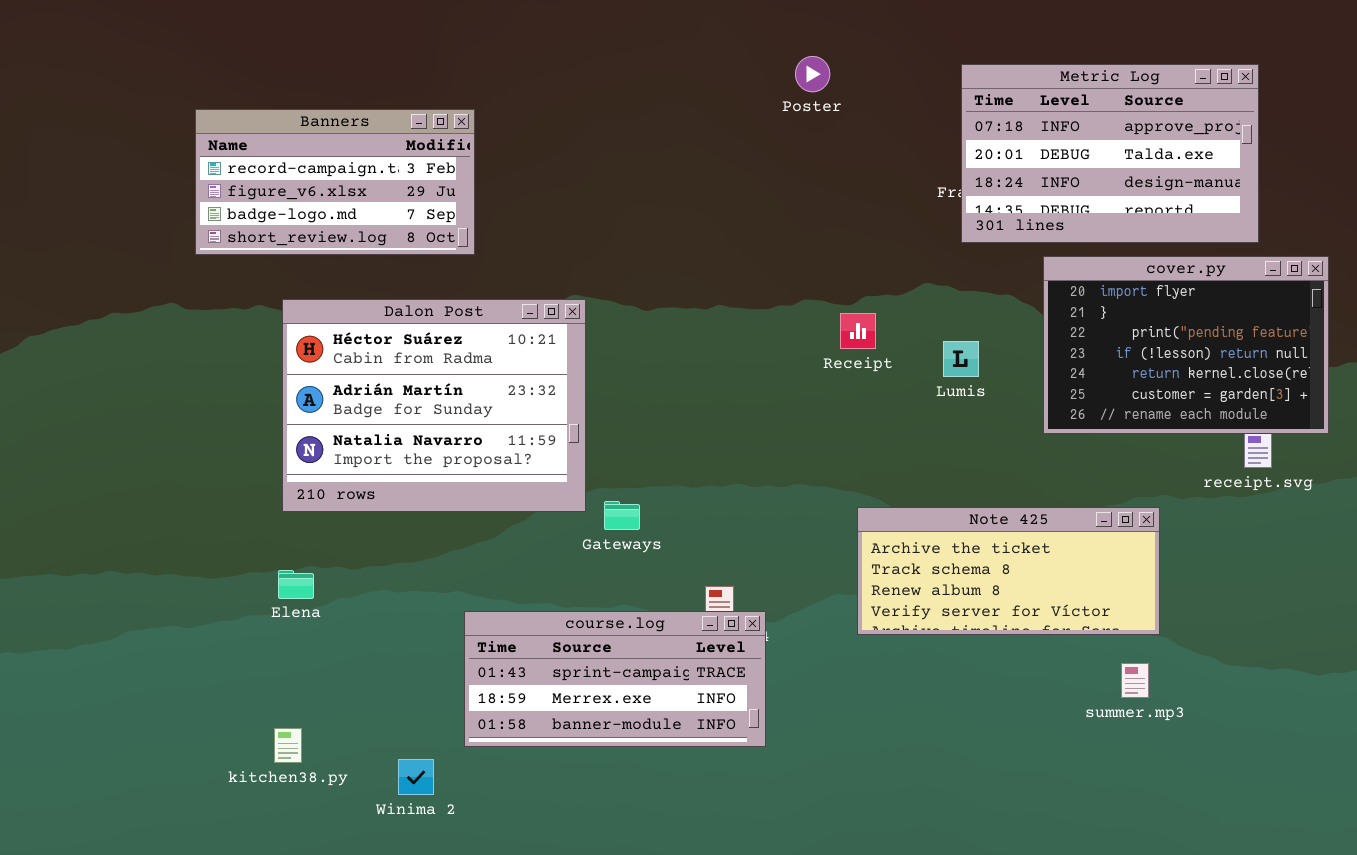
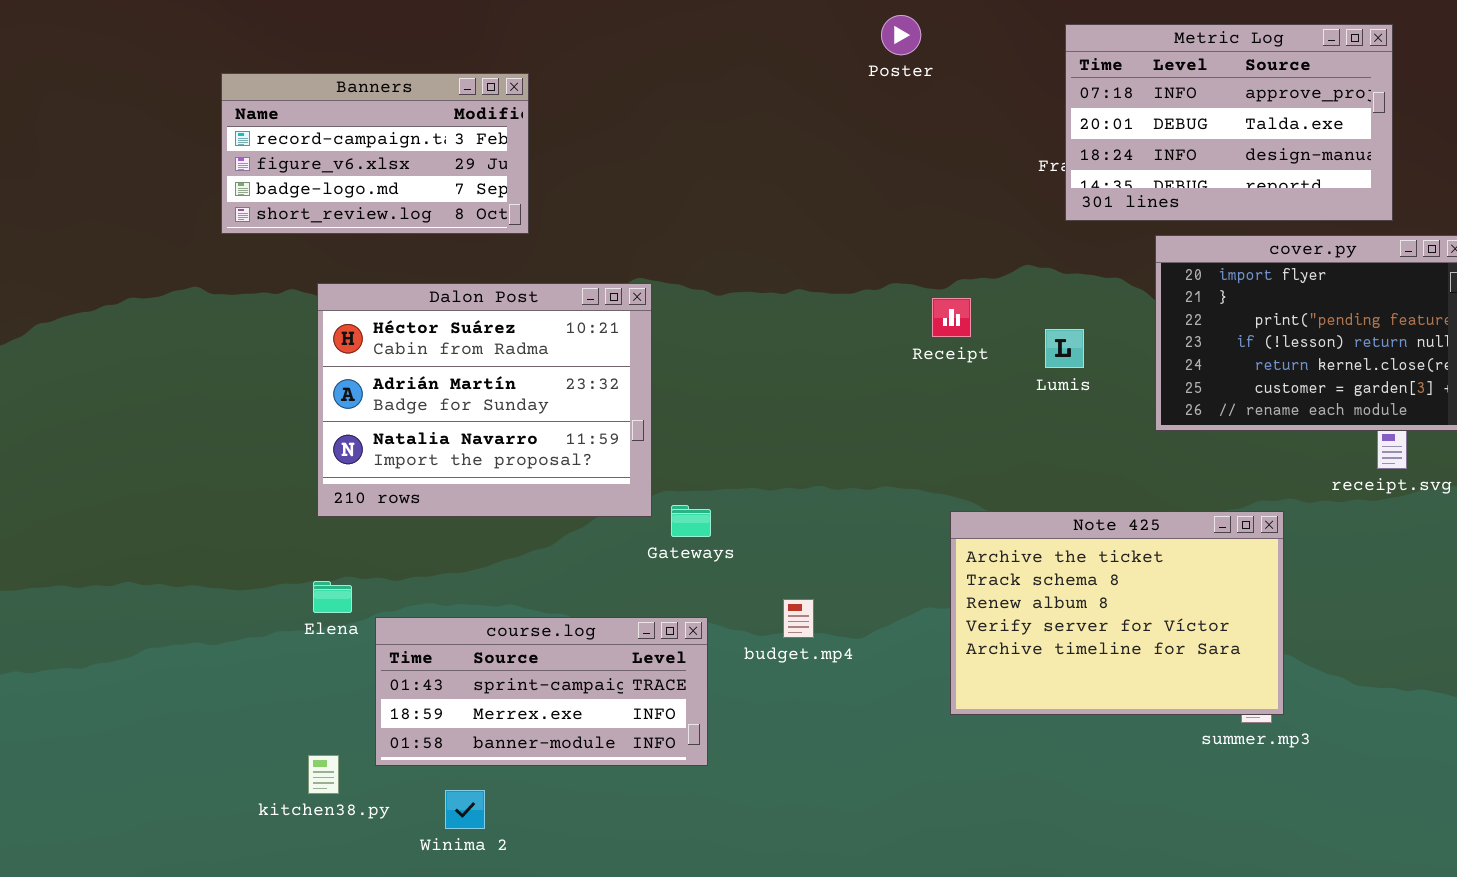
Note 425: [857,507,1160,635] -> [950,511,1284,715], resized
course.log: [464,611,766,747] -> [375,617,708,766], moved

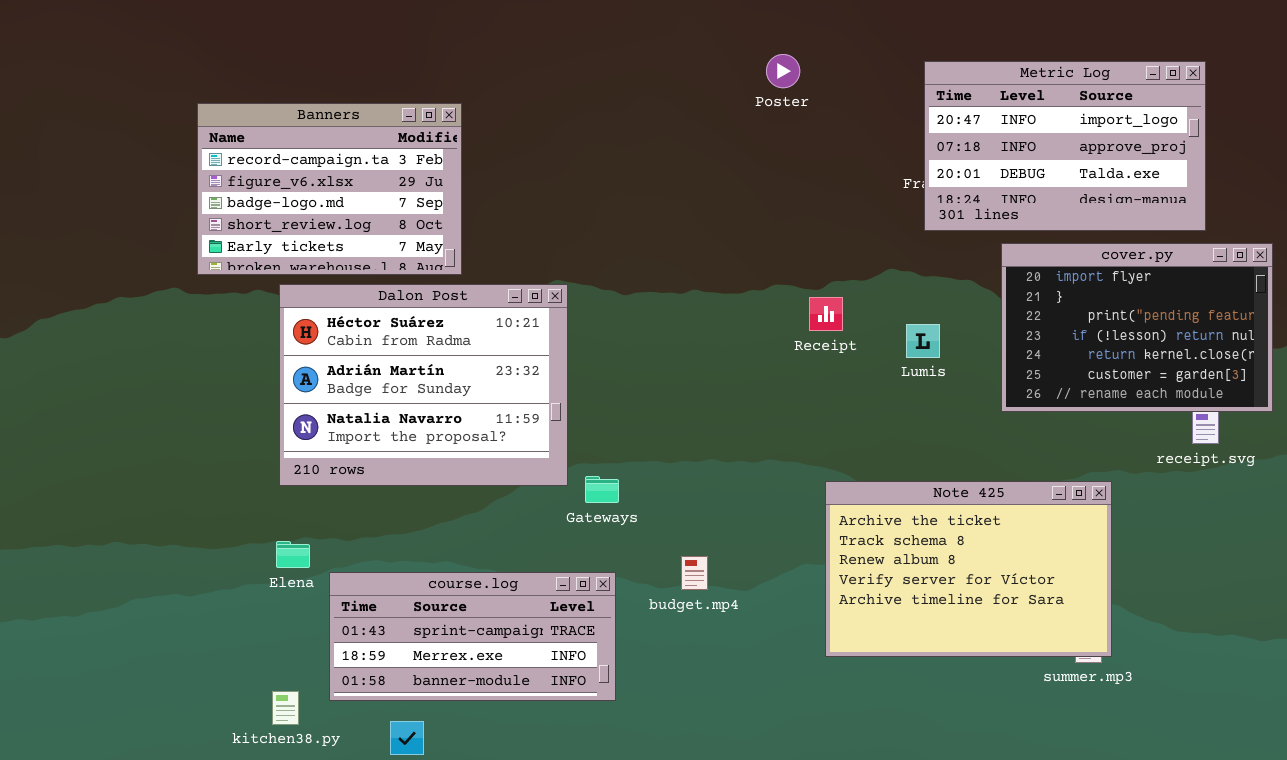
Metric Log: [1065,24,1393,221] -> [924,61,1206,231], scrolled up 1 row
Banners: [221,73,529,234] -> [197,103,462,275], resized

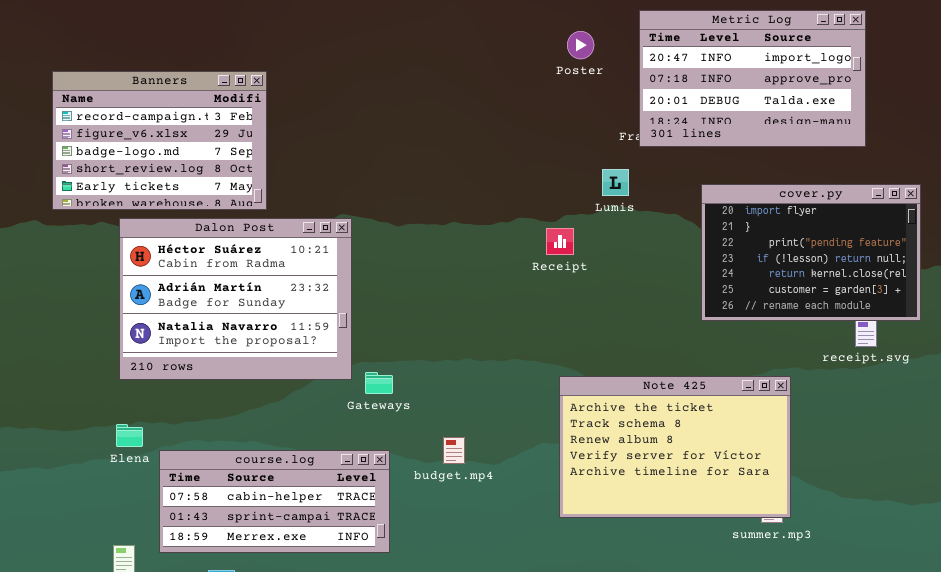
Poster: [766,54,800,88] -> [567,31,594,59], moved
Metric Log: [924,61,1206,231] -> [639,10,866,147], moved
Lumis: [906,324,940,358] -> [602,169,629,196], moved
course.log: [329,572,616,701] -> [159,450,390,553], scrolled up 1 row

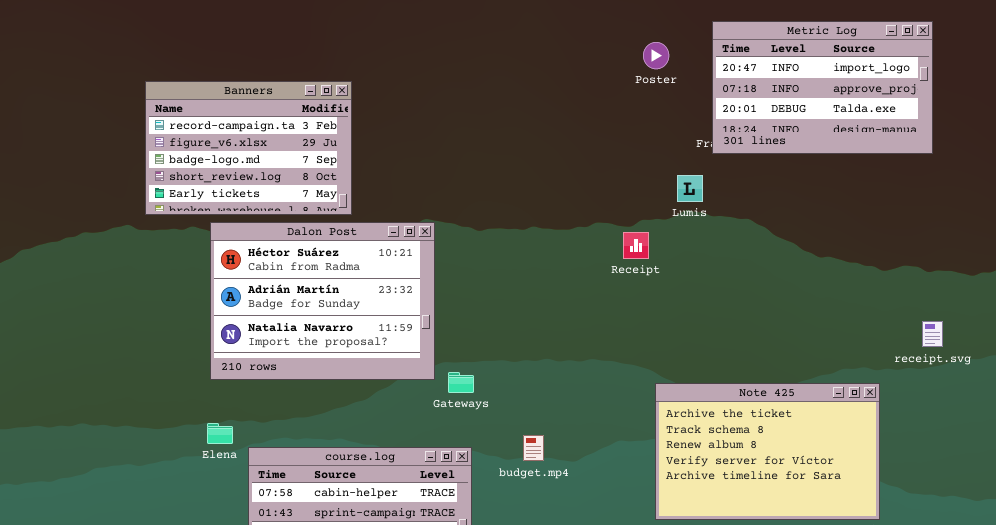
cover.py: [701,184,921,321] -> none, closed
Note 425: [559,376,791,518] -> [655,383,880,520], moved

